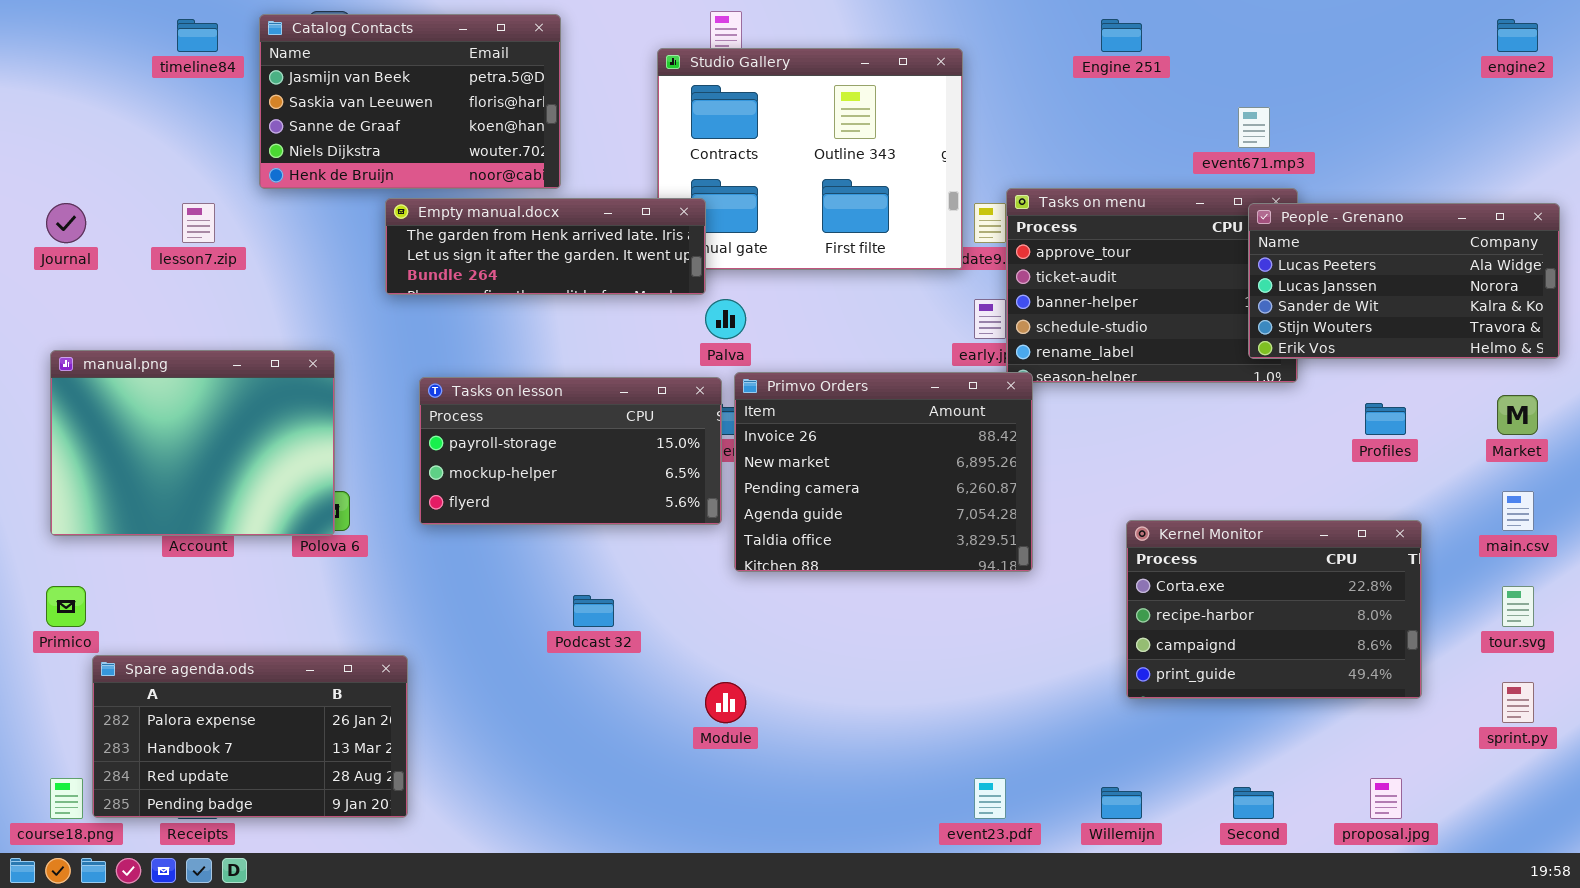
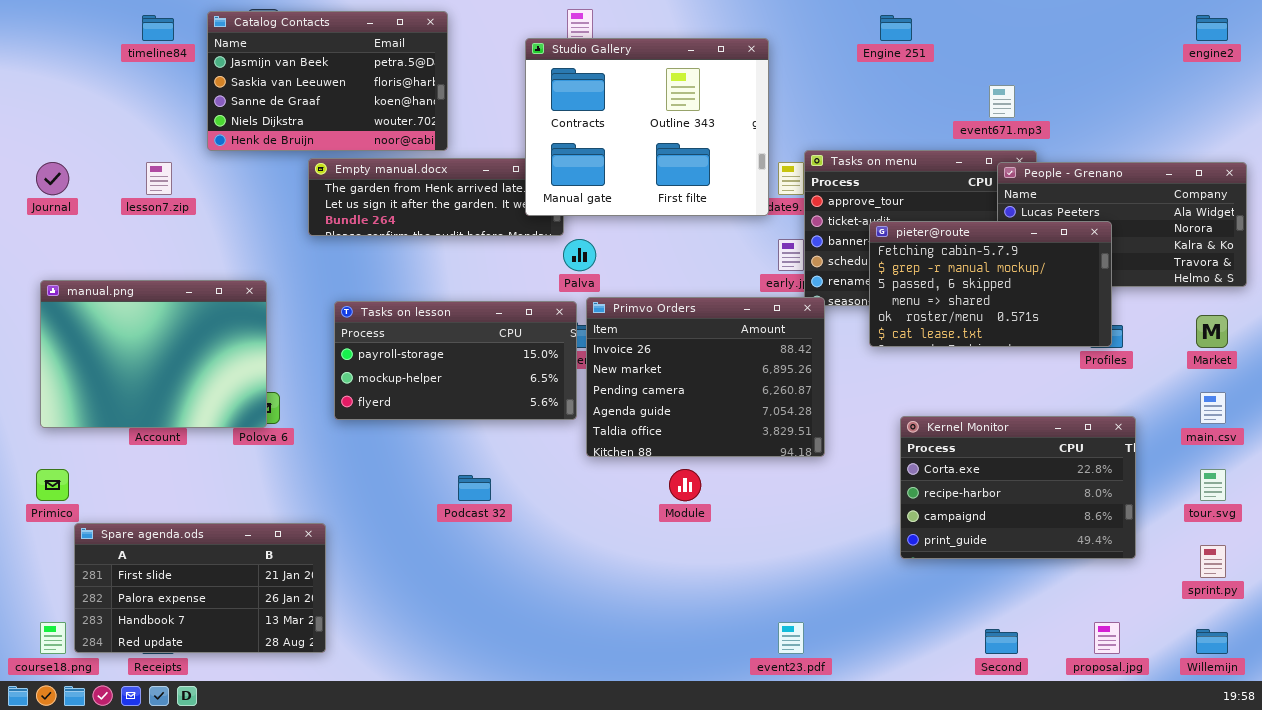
Studio Gallery: [657,48,963,270] -> [525,38,769,216], raised
pieter@route: none -> [869,221,1112,347], opened
Spare agenda.ods: [92,655,408,818] -> [74,523,326,653], scrolled up 1 row
Module: [705,682,746,723] -> [669,469,701,501], moved
Willemijn: [1101,787,1142,819] -> [1196,629,1228,654], moved

